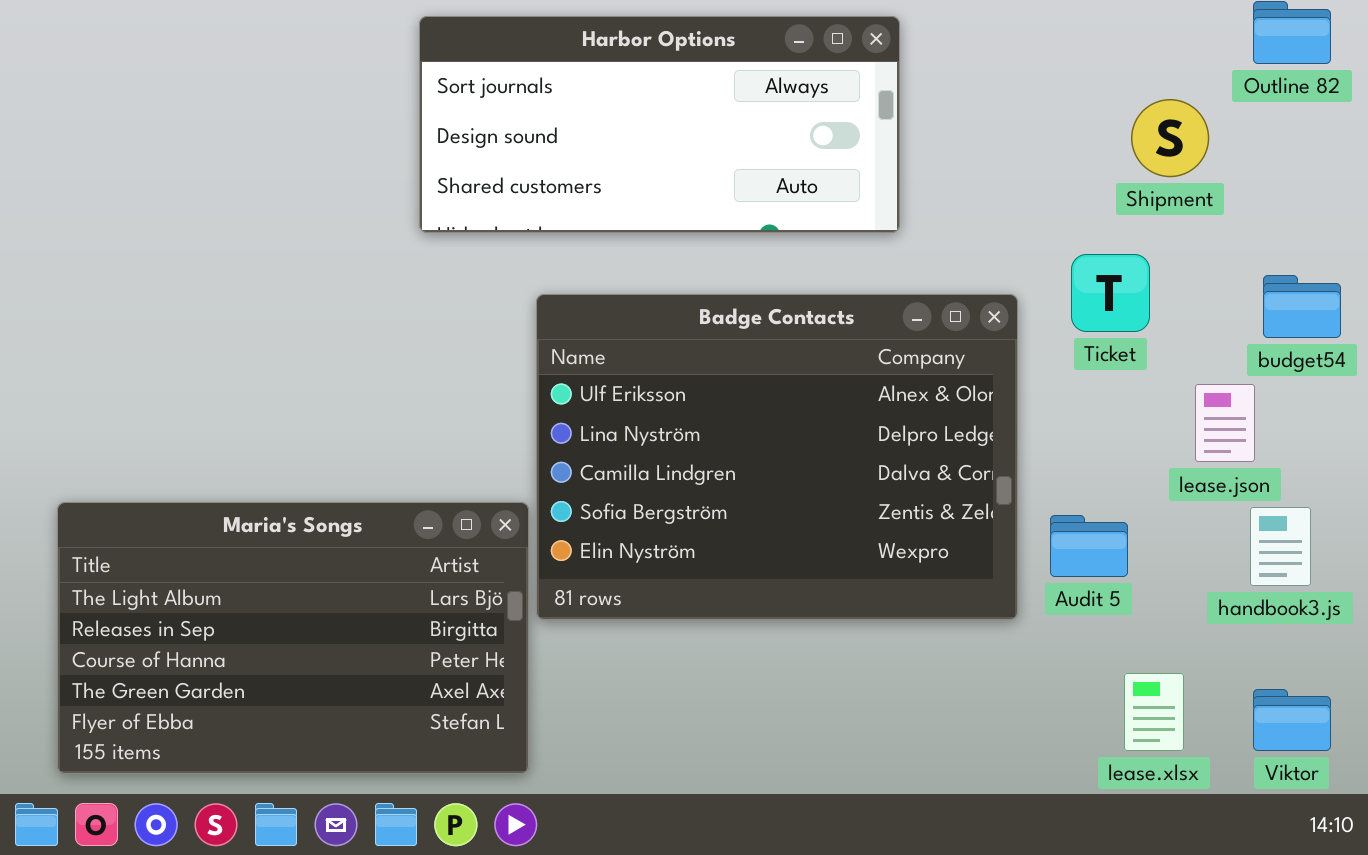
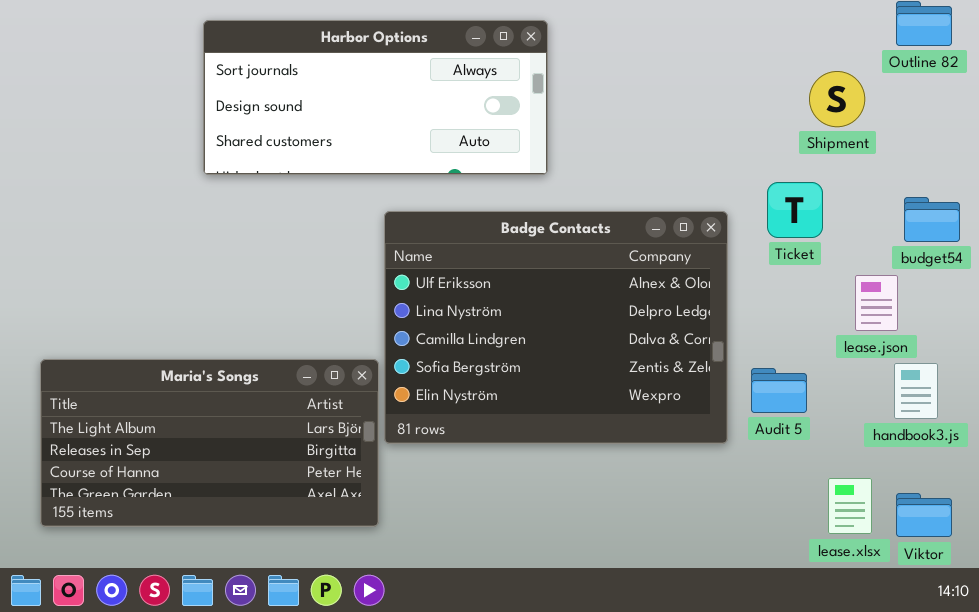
Harbor Options: [419,16,900,233] -> [203,20,548,175], moved
Maria's Songs: [57,502,529,774] -> [40,359,379,527], resized
lease.xlsx: [1124,673,1184,751] -> [828,478,872,534], moved

